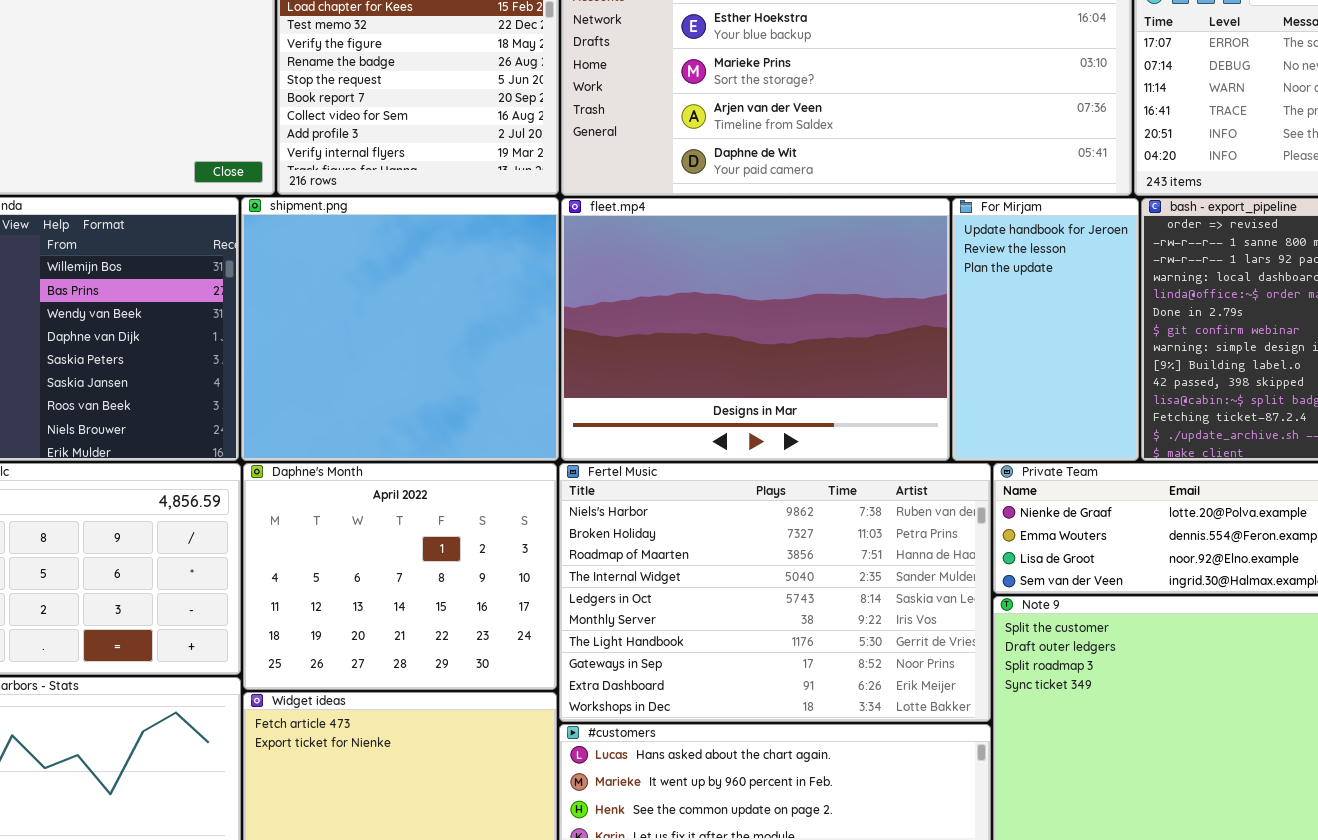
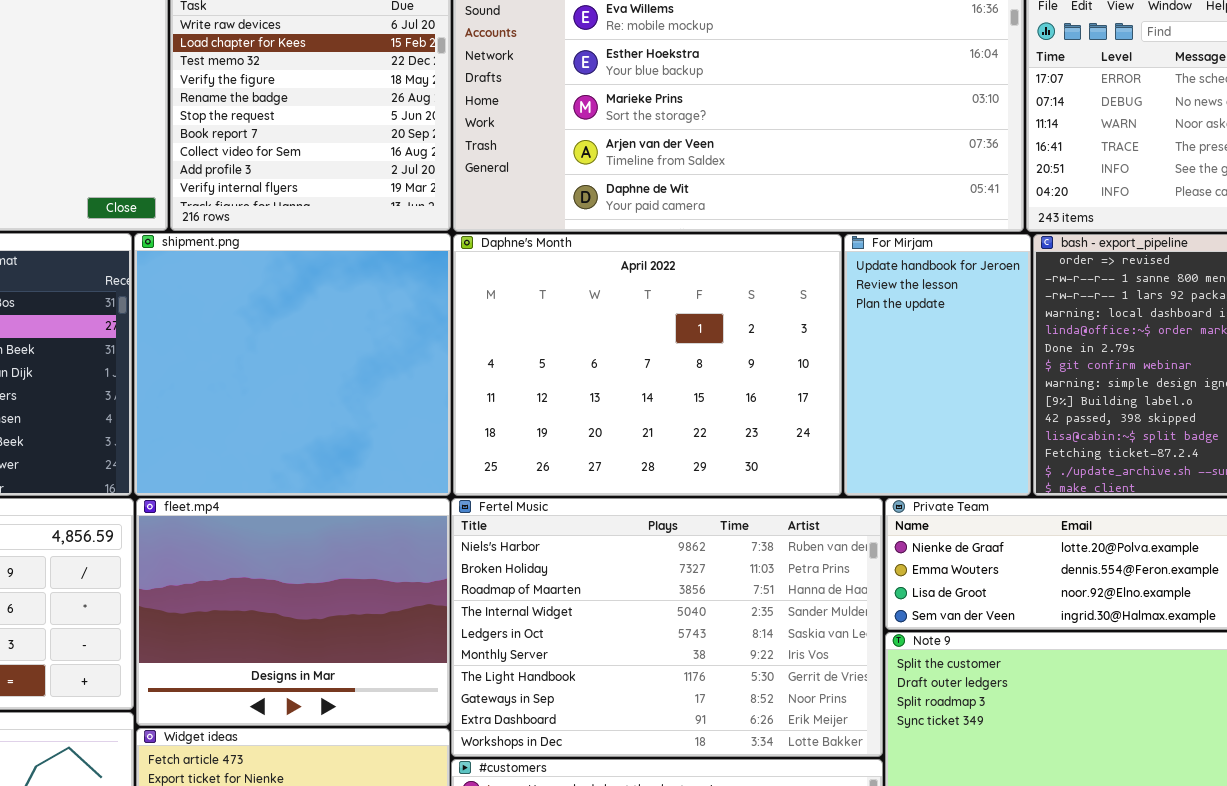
fleet.mp4: [561,198,950,461] -> [136,498,450,726], moved, resized
Daphne's Month: [243,463,557,690] -> [453,234,842,496], moved, resized

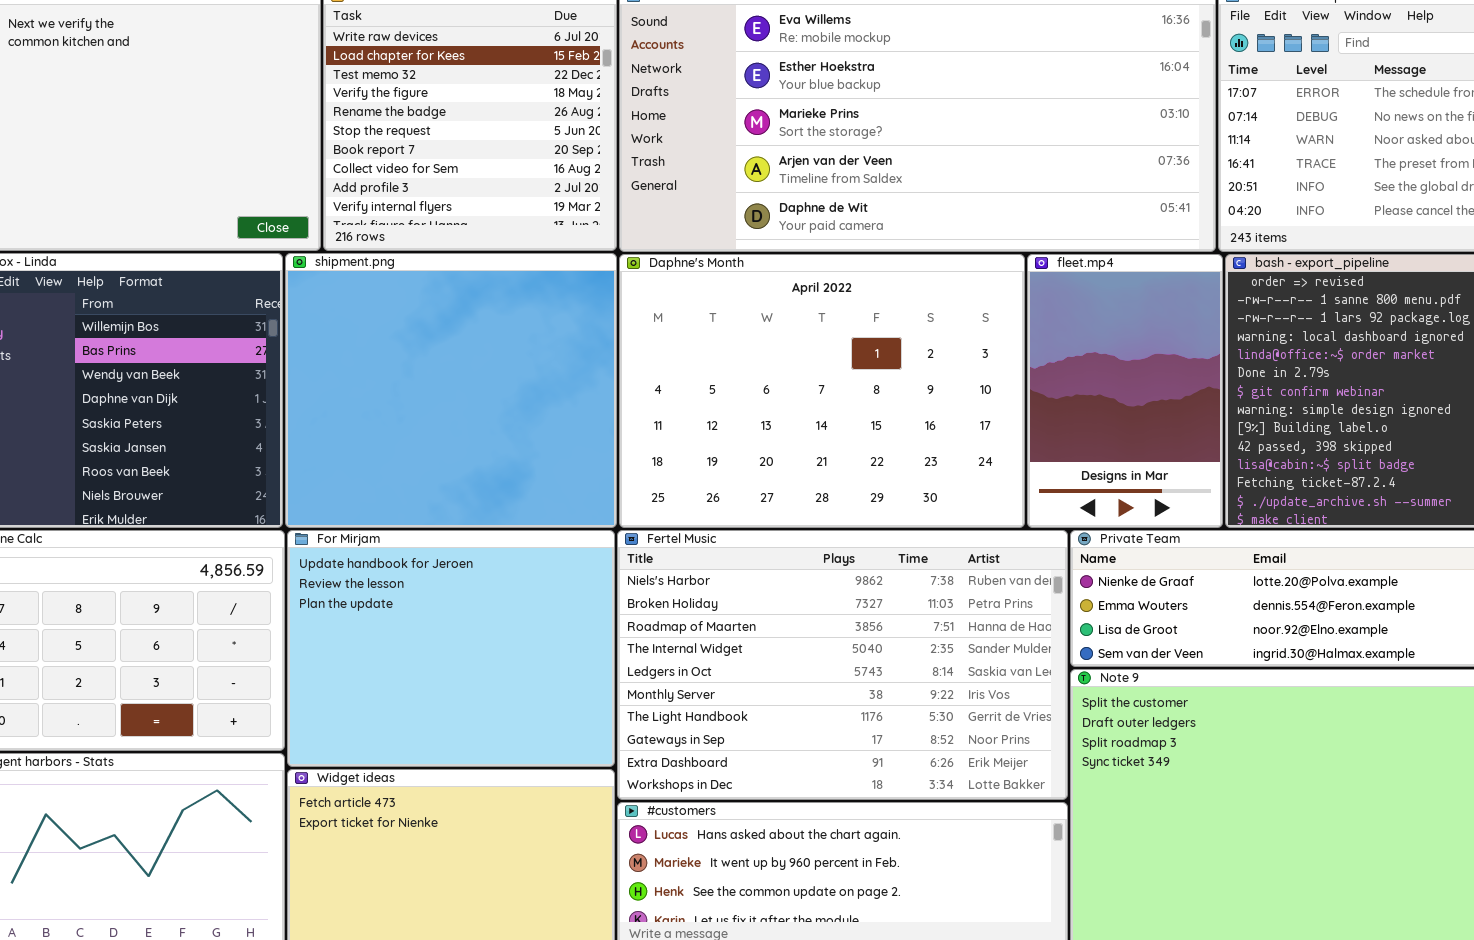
For Mirjam: [844,234,1031,496] -> [287,530,615,767], moved, resized
fleet.mp4: [136,498,450,726] -> [1027,254,1223,528], moved, resized

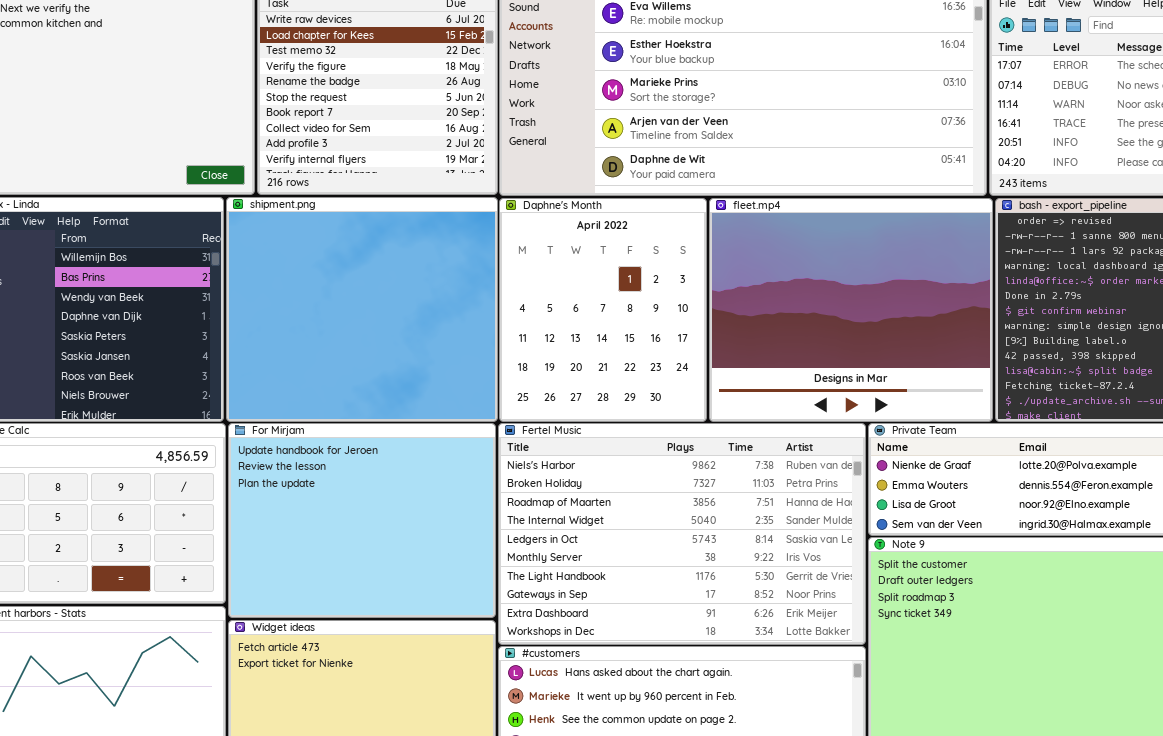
Daphne's Month: [619,254,1025,528] -> [499,198,707,422], resized
fleet.mp4: [1027,254,1223,528] -> [709,198,993,422], resized

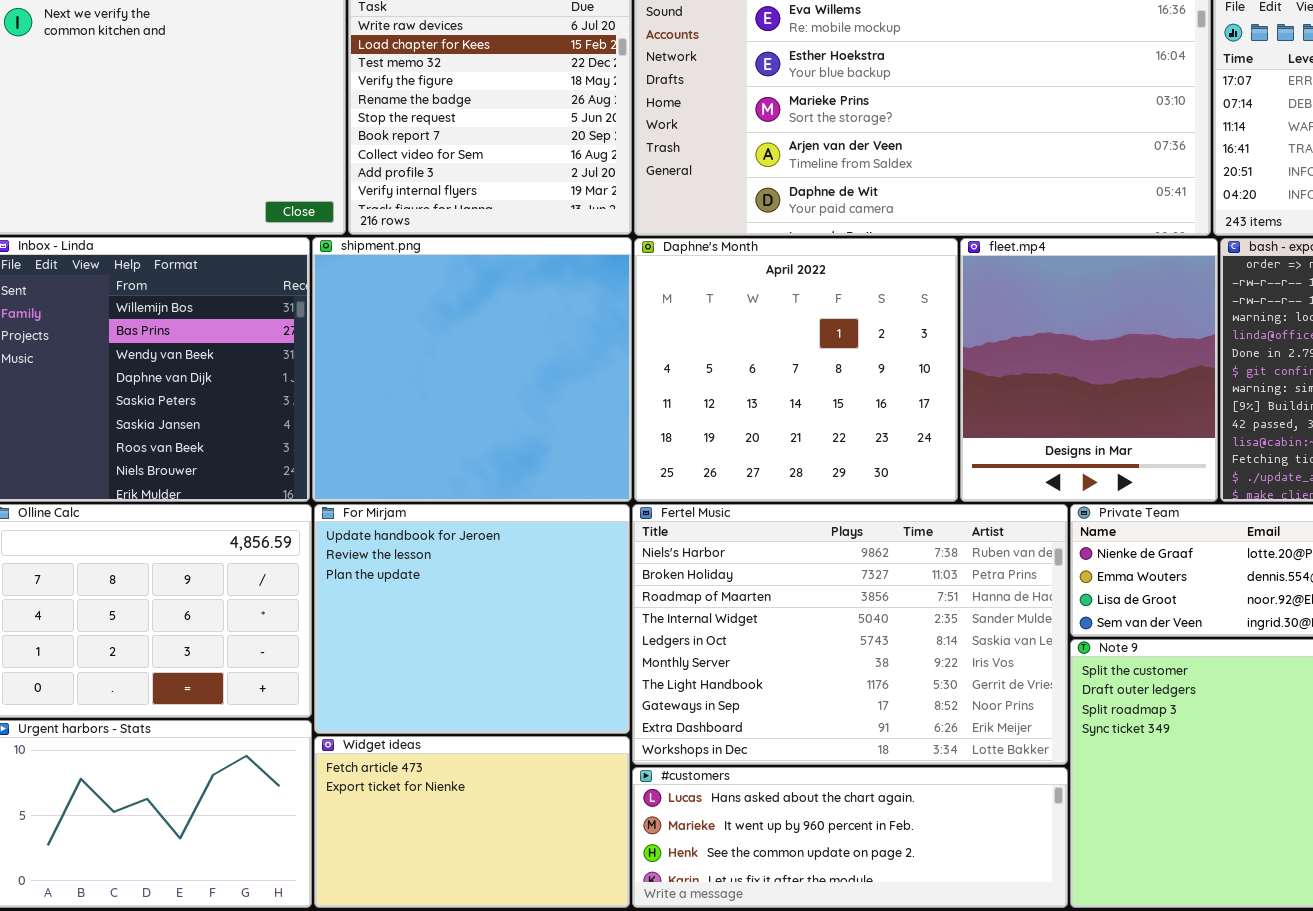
Daphne's Month: [499,198,707,422] -> [634,238,958,502], resized
fleet.mp4: [709,198,993,422] -> [960,238,1218,502], resized

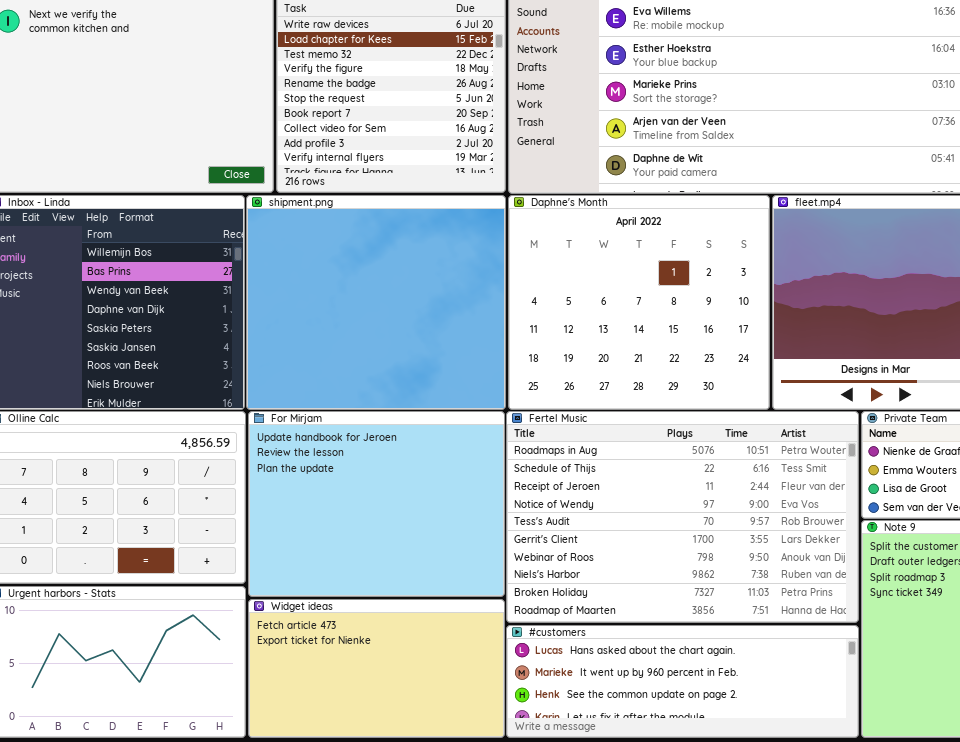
Fertel Music: [632,504,1068,765] -> [506,411,859,623], scrolled up 7 rows

